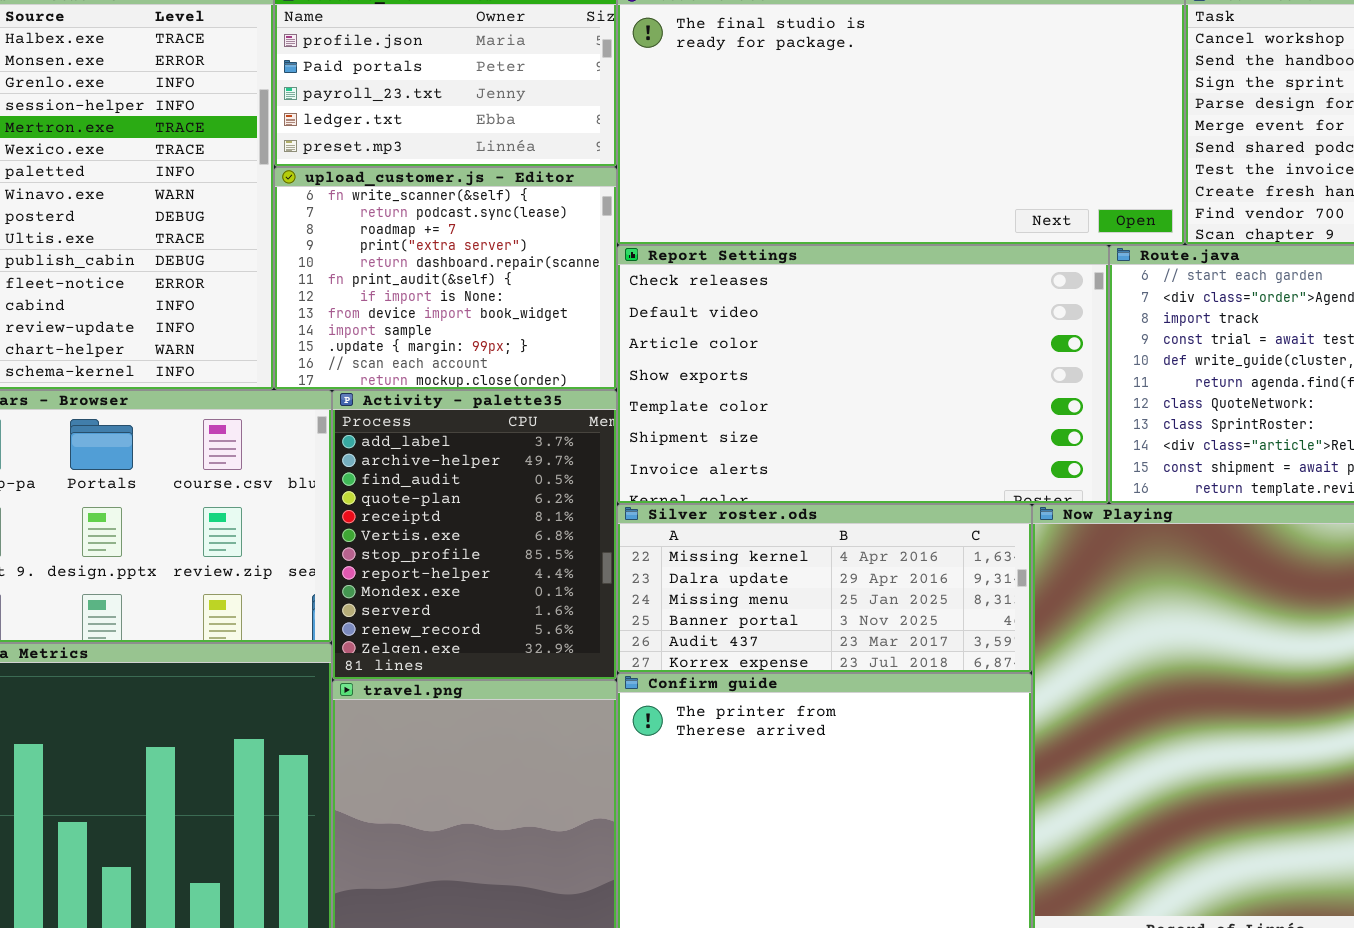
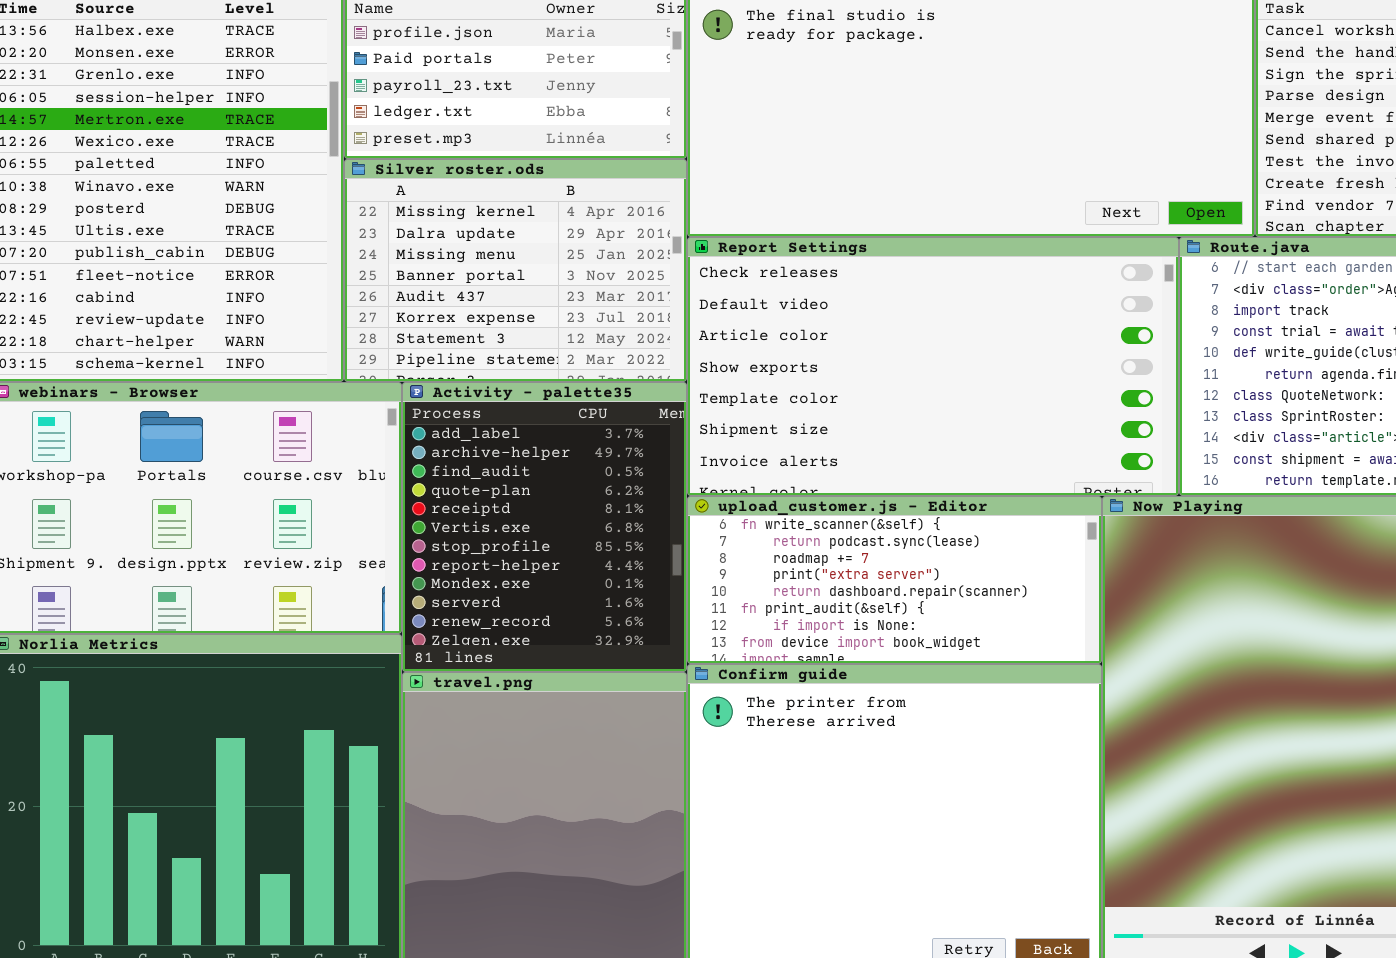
upload_customer.js - Editor: [274,167,617,390] -> [687,496,1102,664], moved, resized
Silver roster.ods: [617,504,1032,673] -> [344,159,687,382], moved, resized

